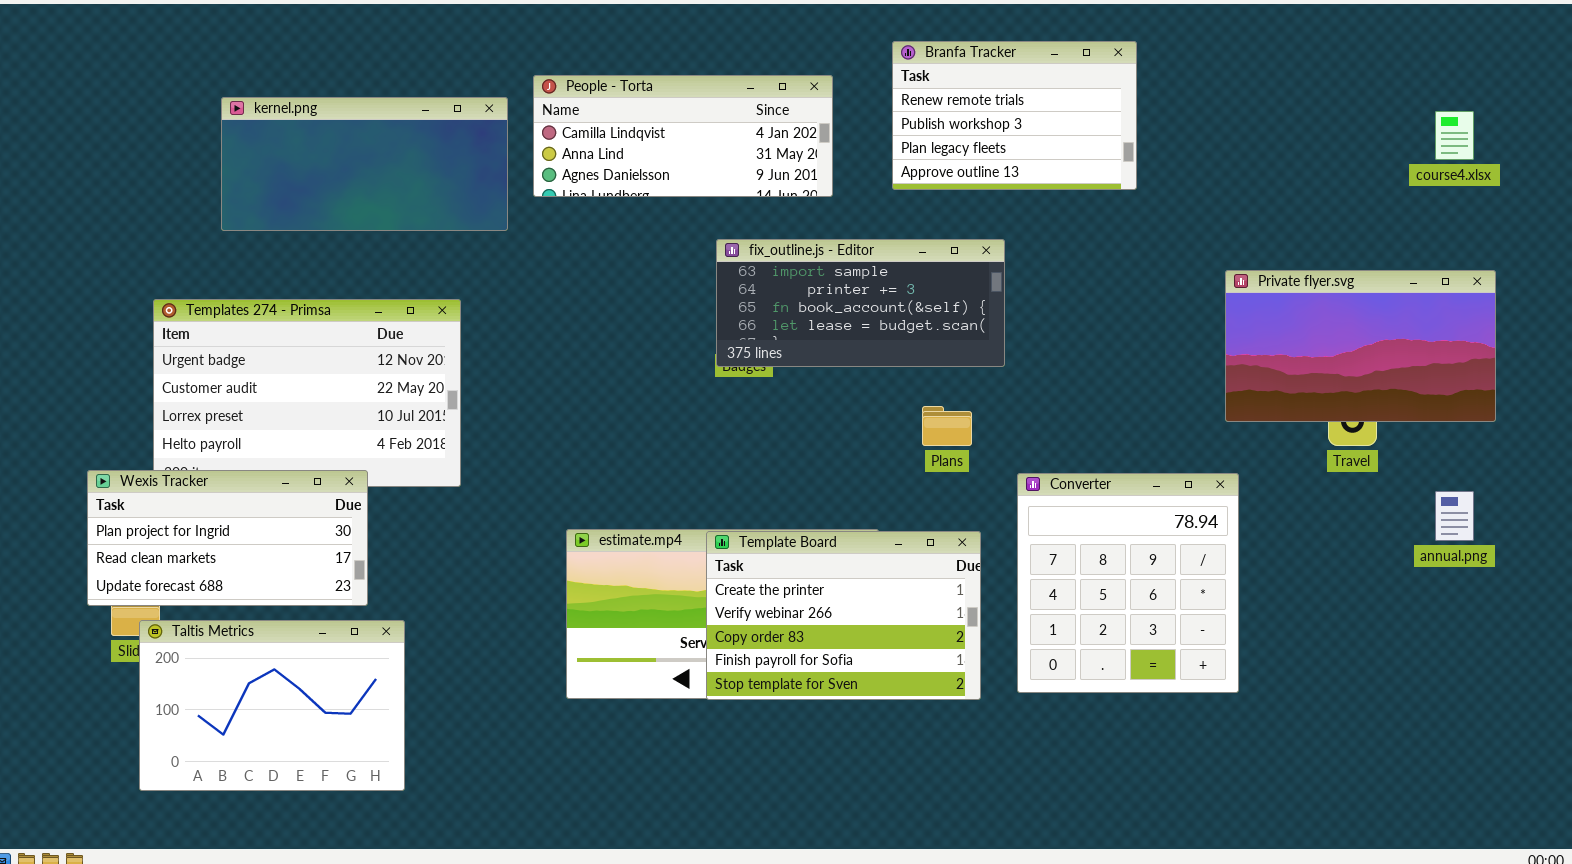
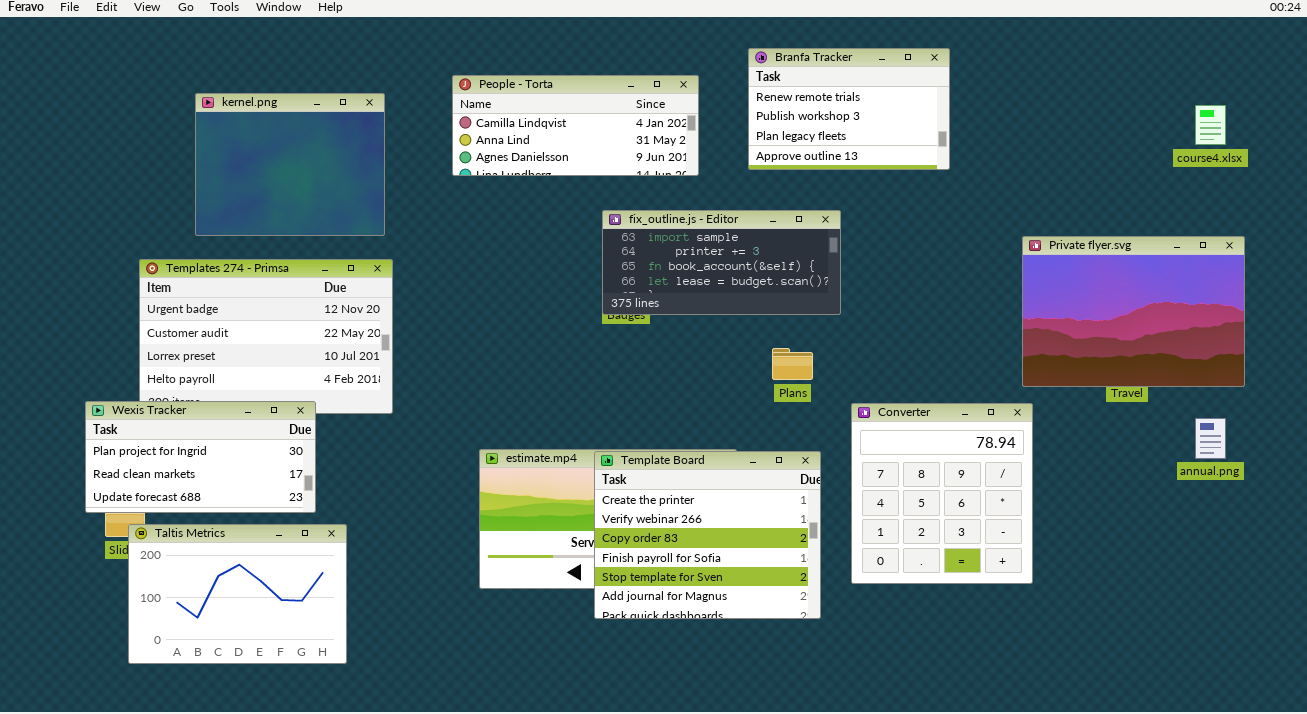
kernel.png: [221,97,508,231] -> [195,93,385,236], resized
Private flyer.svg: [1225,270,1496,422] -> [1022,236,1245,387], resized
Template Board: [706,531,981,700] -> [594,451,821,619], resized

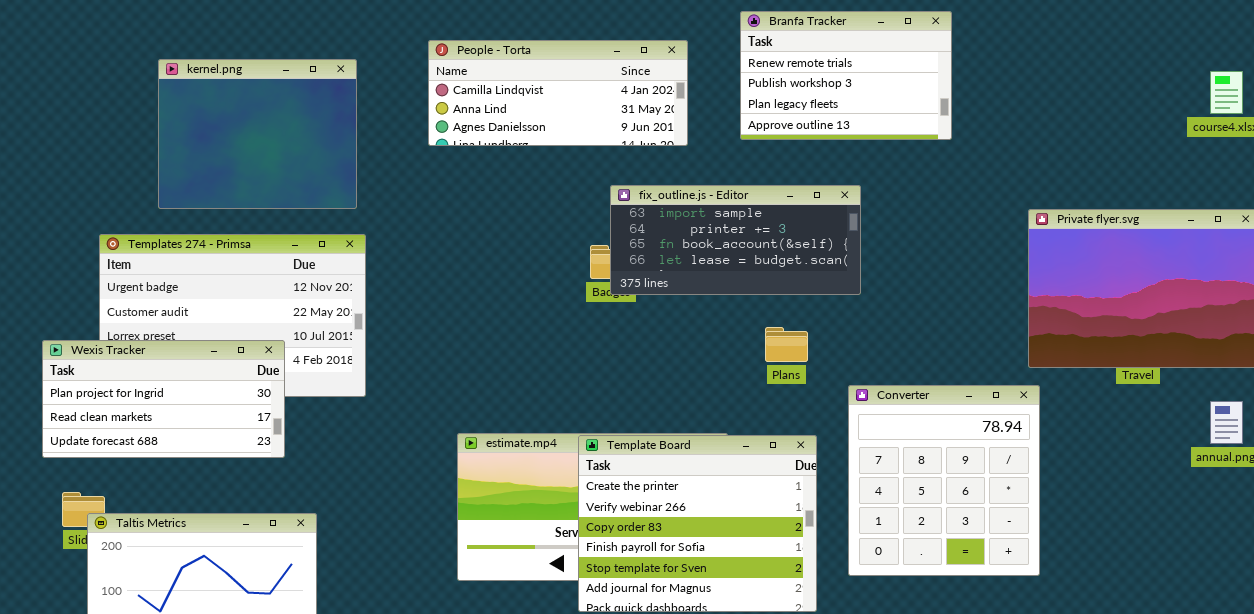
fix_outline.js - Editor: [602,210,841,315] -> [610,185,861,295], moved
Wexis Tracker: [85,401,316,513] -> [42,340,285,458], moved

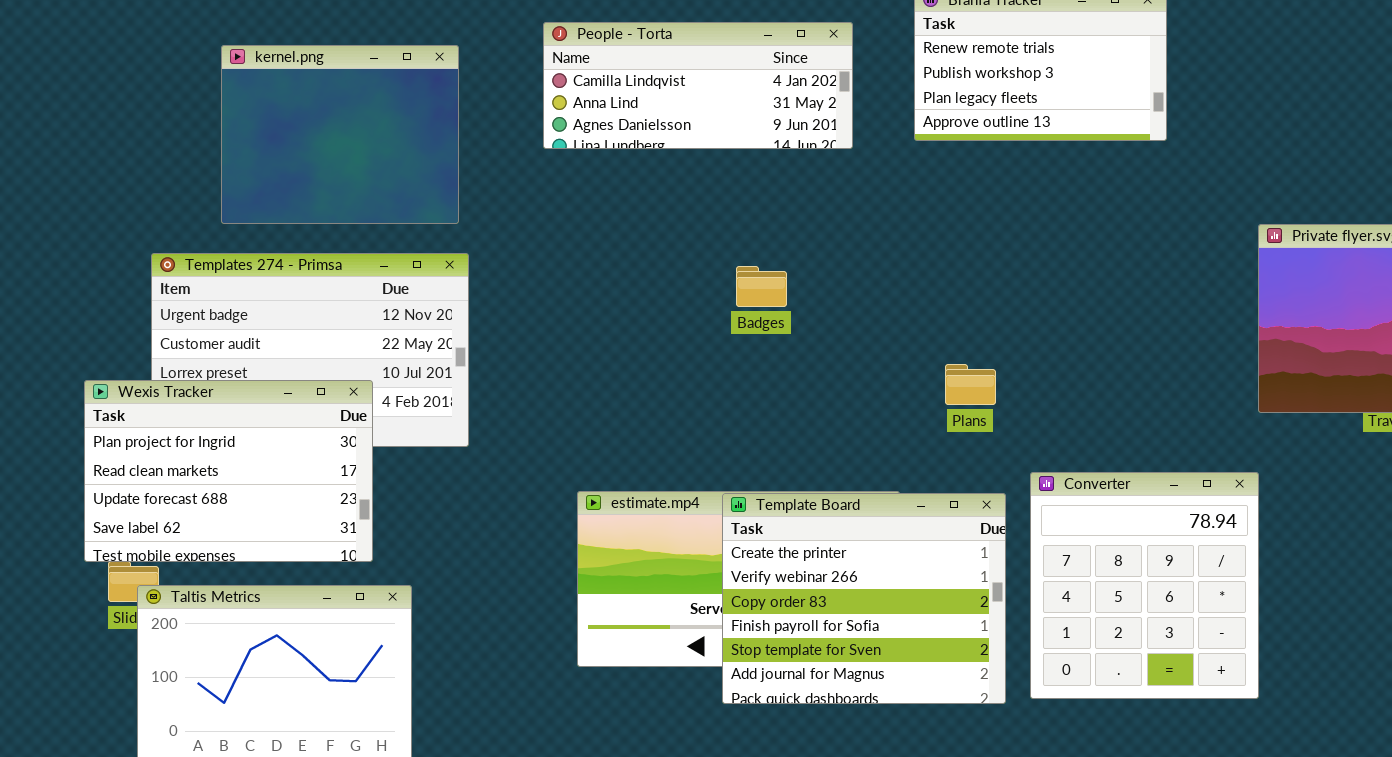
fix_outline.js - Editor: [610,185,861,295] -> none, closed
Wexis Tracker: [42,340,285,458] -> [84,380,373,562], resized
Converter: [848,385,1040,576] -> [1030,472,1259,699], moved

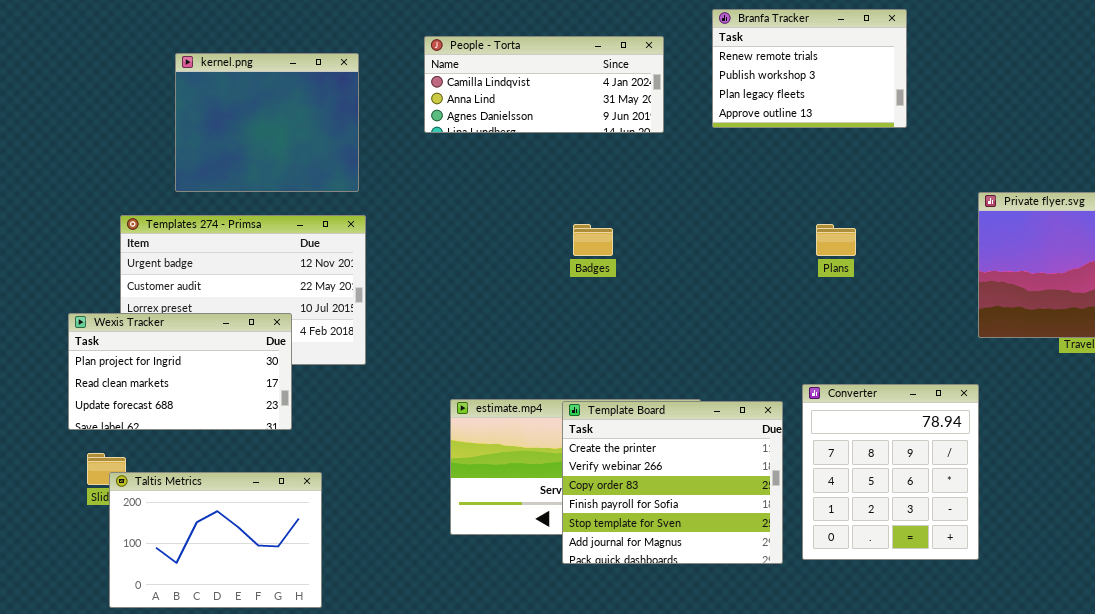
Plans: [945,364,996,405] -> [816,224,856,256], moved
Wexis Tracker: [84,380,373,562] -> [68,313,292,430], resized

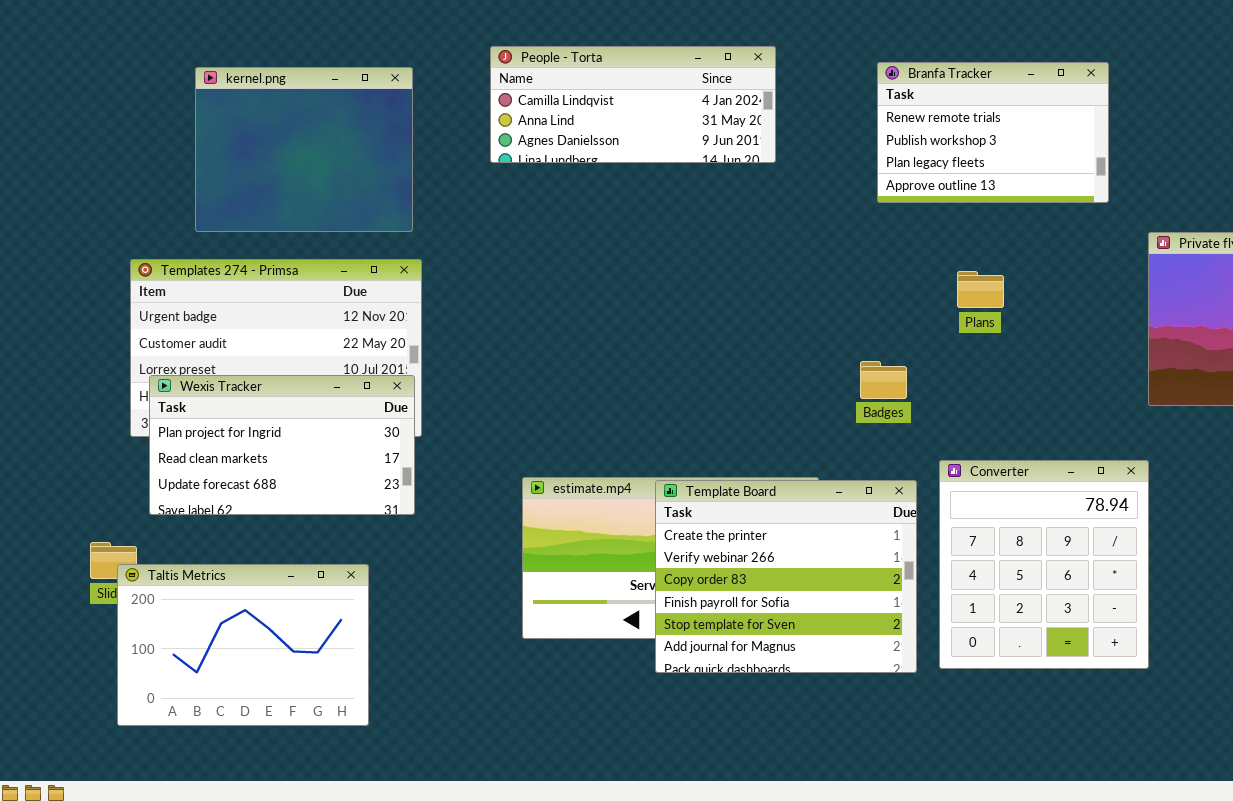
Branfa Tracker: [712,9,907,128] -> [877,62,1109,203], moved
Badges: [573,224,613,256] -> [860,361,907,399], moved
Wexis Tracker: [68,313,292,430] -> [149,375,415,515], moved

